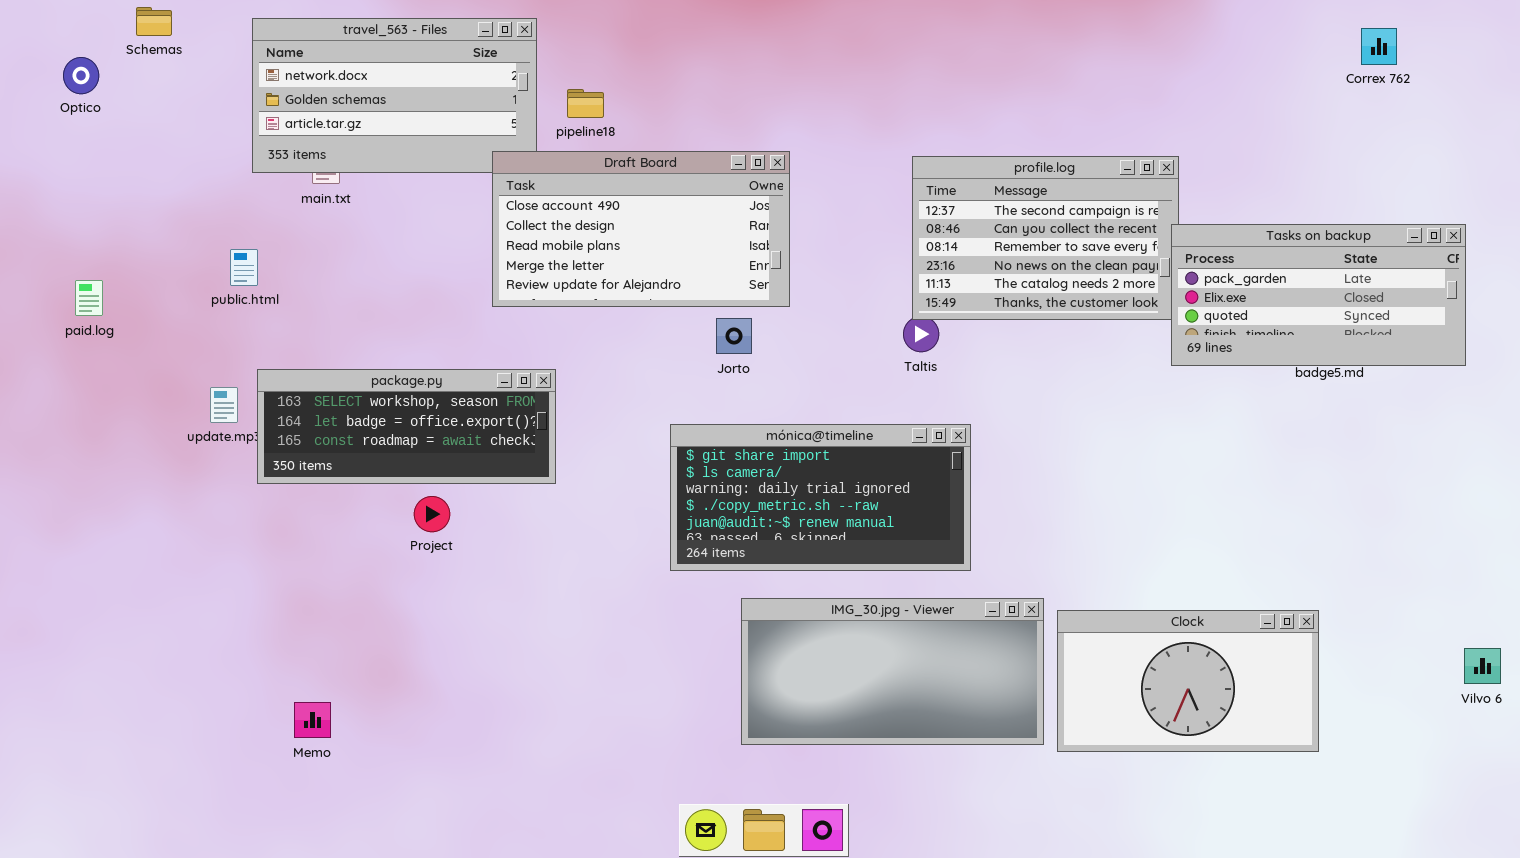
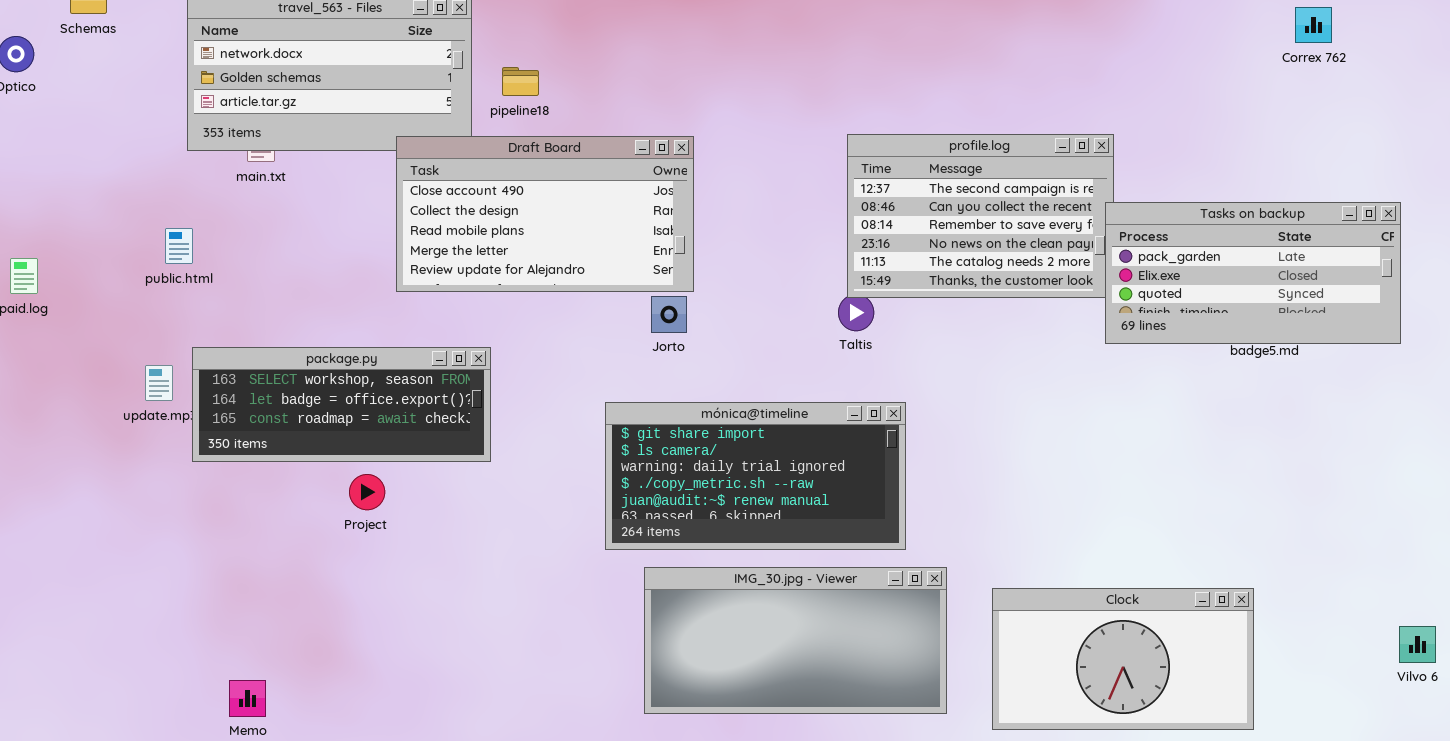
Draft Board: [492,151,790,307] -> [396,136,694,292], moved
IMG_30.jpg - Viewer: [741,598,1044,745] -> [644,567,947,714], moved

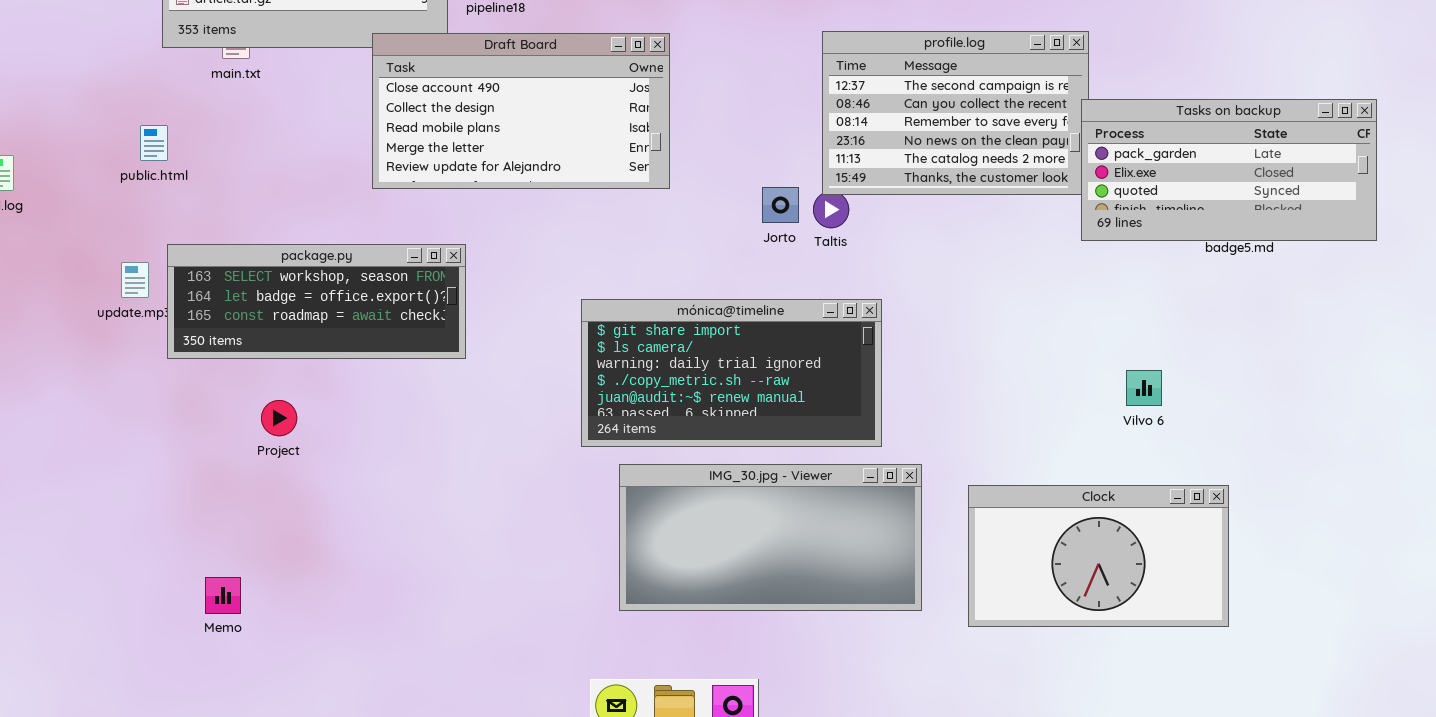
Jorto: [651,296,687,333] -> [762,187,799,223], moved
Project: [349,474,385,510] -> [261,400,297,436], moved
Vilvo 6: [1399,626,1436,663] -> [1126,370,1162,406], moved

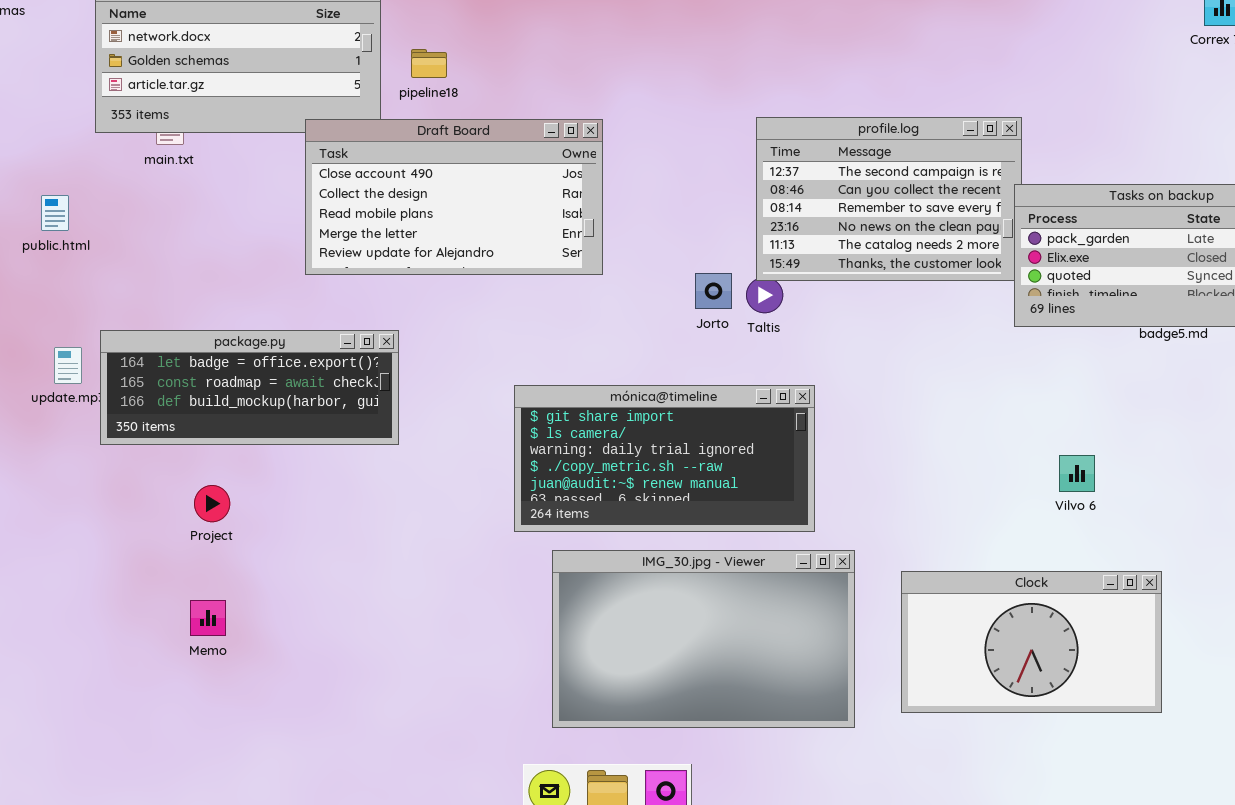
public.html: [140,125,168,161] -> [41,195,69,231], moved
package.py: [167,244,466,359] -> [100,330,399,445], scrolled down 1 row
IMG_30.jpg - Viewer: [619,464,922,611] -> [552,550,855,728], resized
Memo: [205,577,241,614] -> [190,600,226,636], moved

